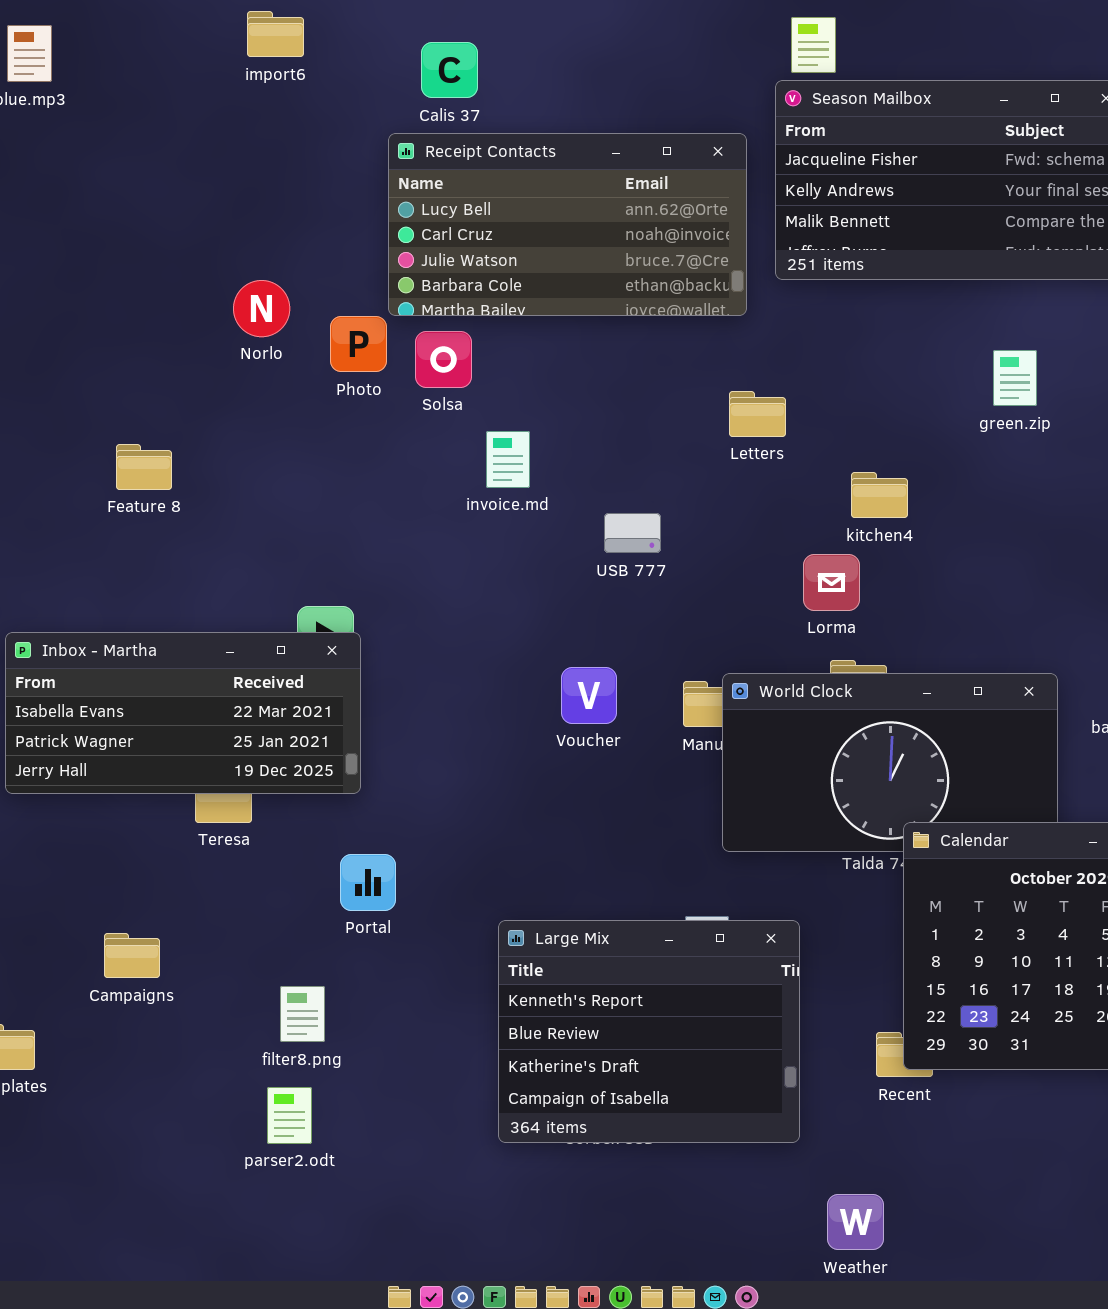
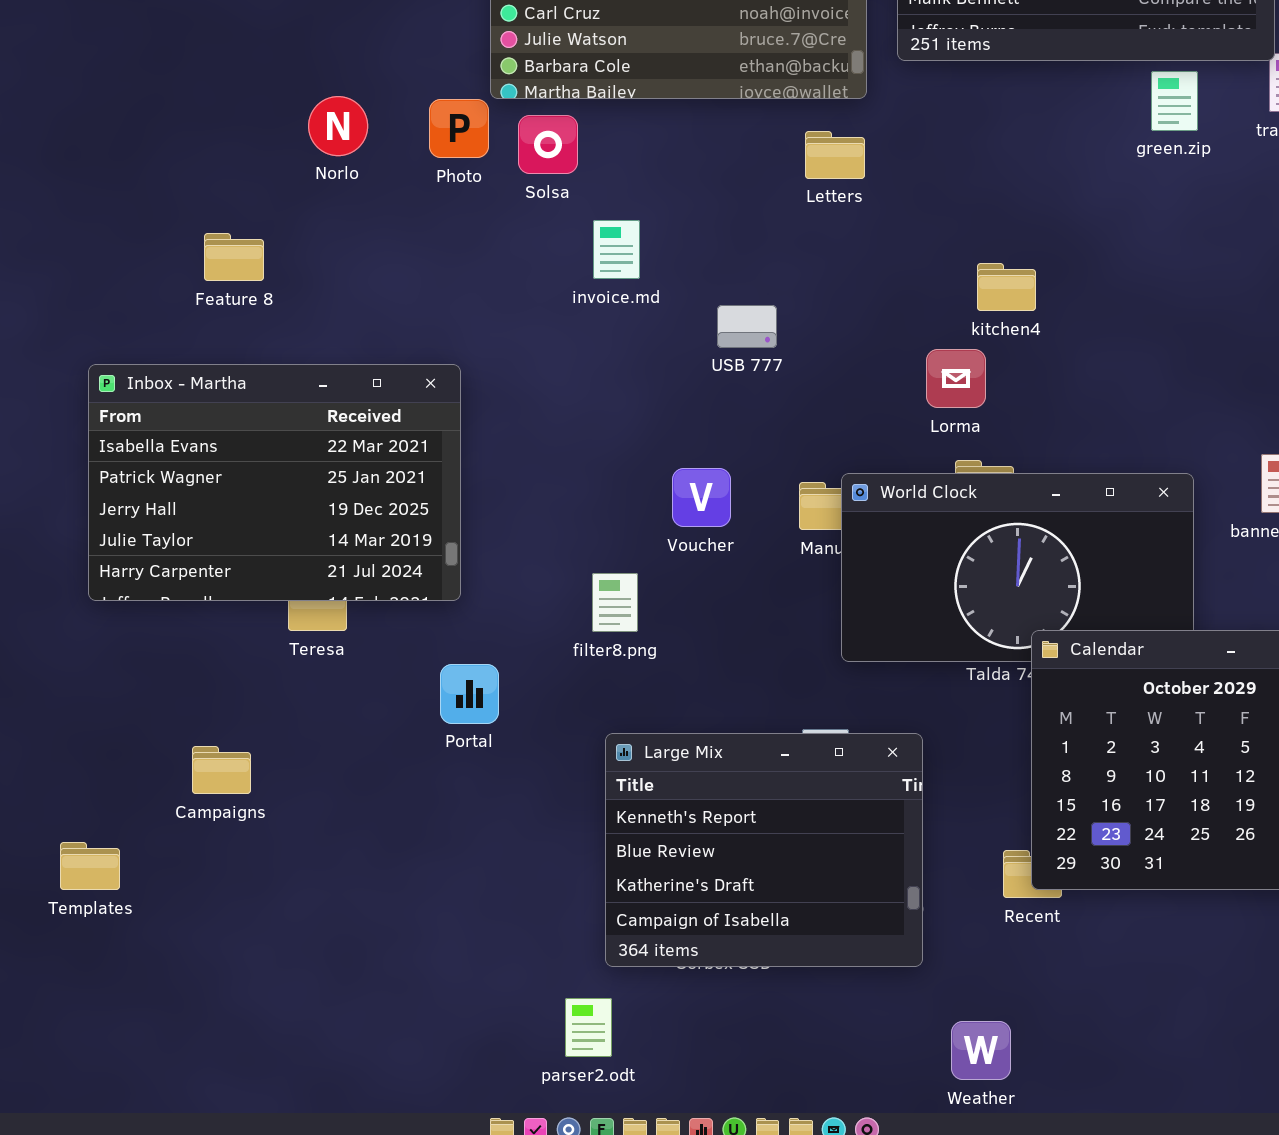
Norlo: [233,280,290,337] -> [308,96,368,156], moved
green.zip: [993,350,1037,406] -> [1151,71,1198,131], moved
Letters: [729,391,786,437] -> [805,131,865,179], moved
Inbox - Martha: [5,632,361,794] -> [88,364,461,601], resized
filter8.png: [280,986,325,1042] -> [592,573,638,632], moved
parser2.odt: [267,1087,312,1144] -> [565,998,612,1057], moved

